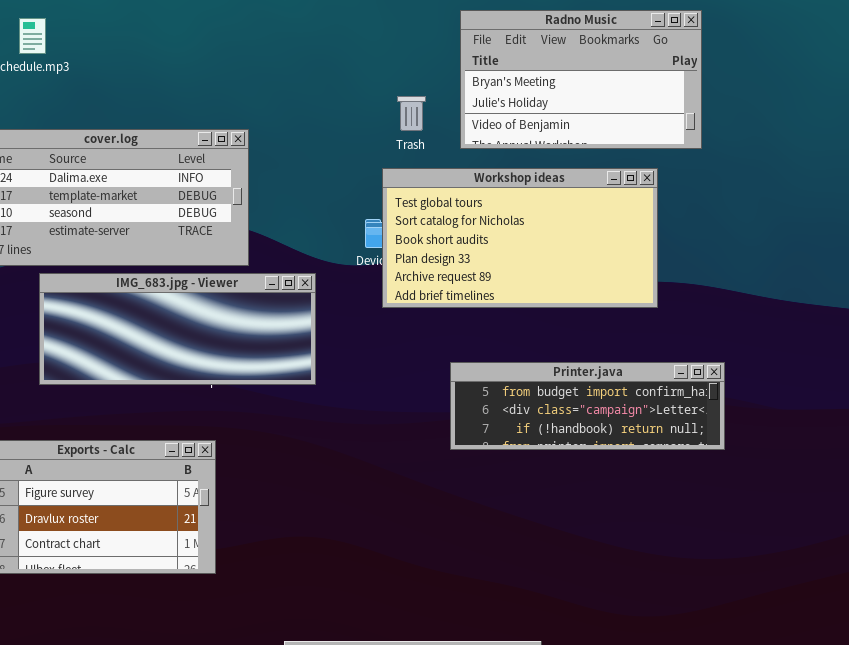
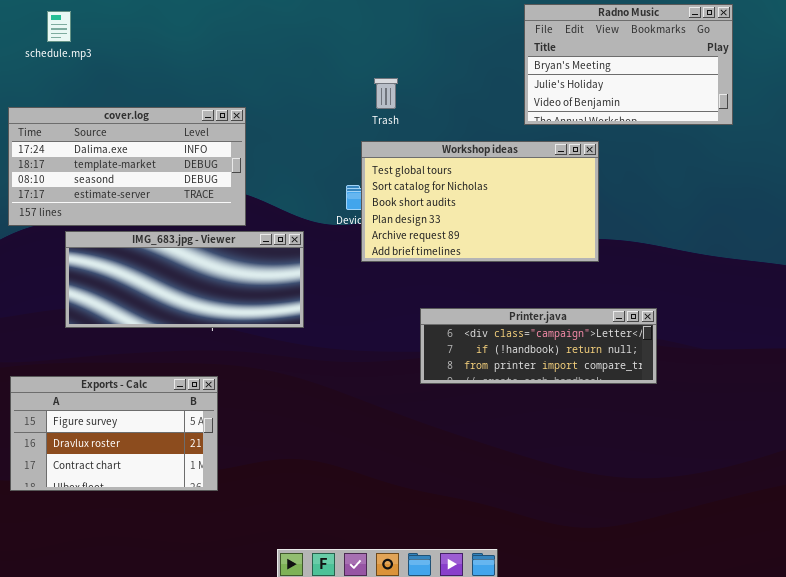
Radno Music: [460,10,702,149] -> [524,4,733,125], moved
Printer.java: [450,362,725,450] -> [420,308,657,384], scrolled down 1 row

